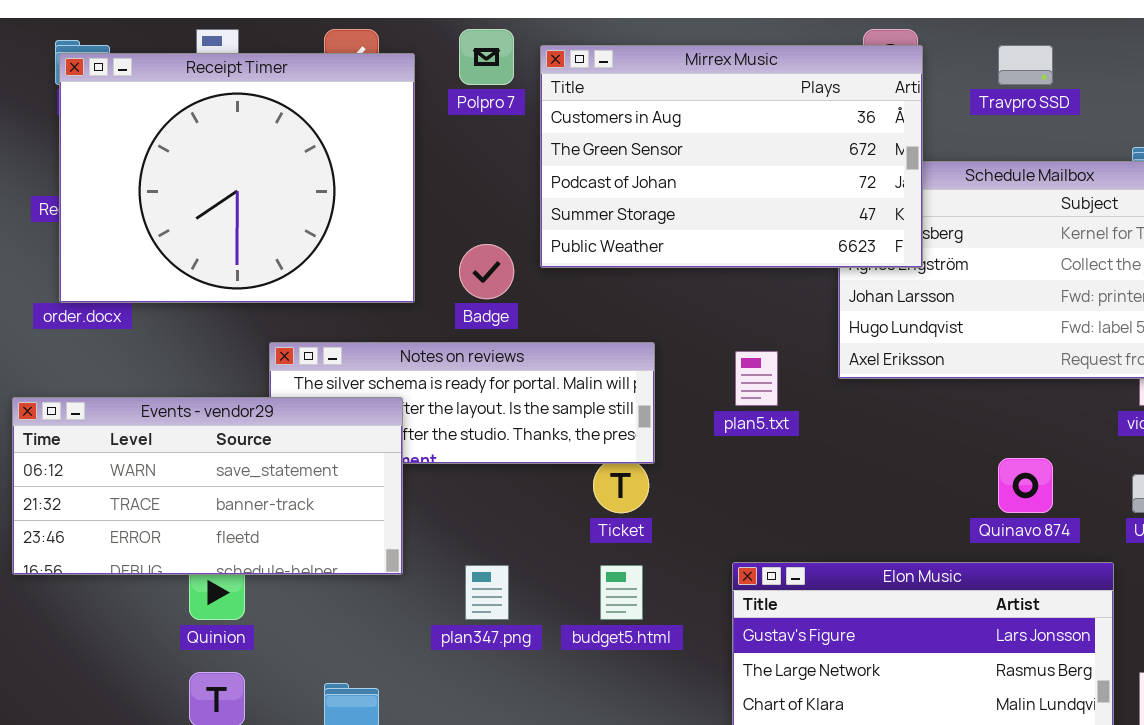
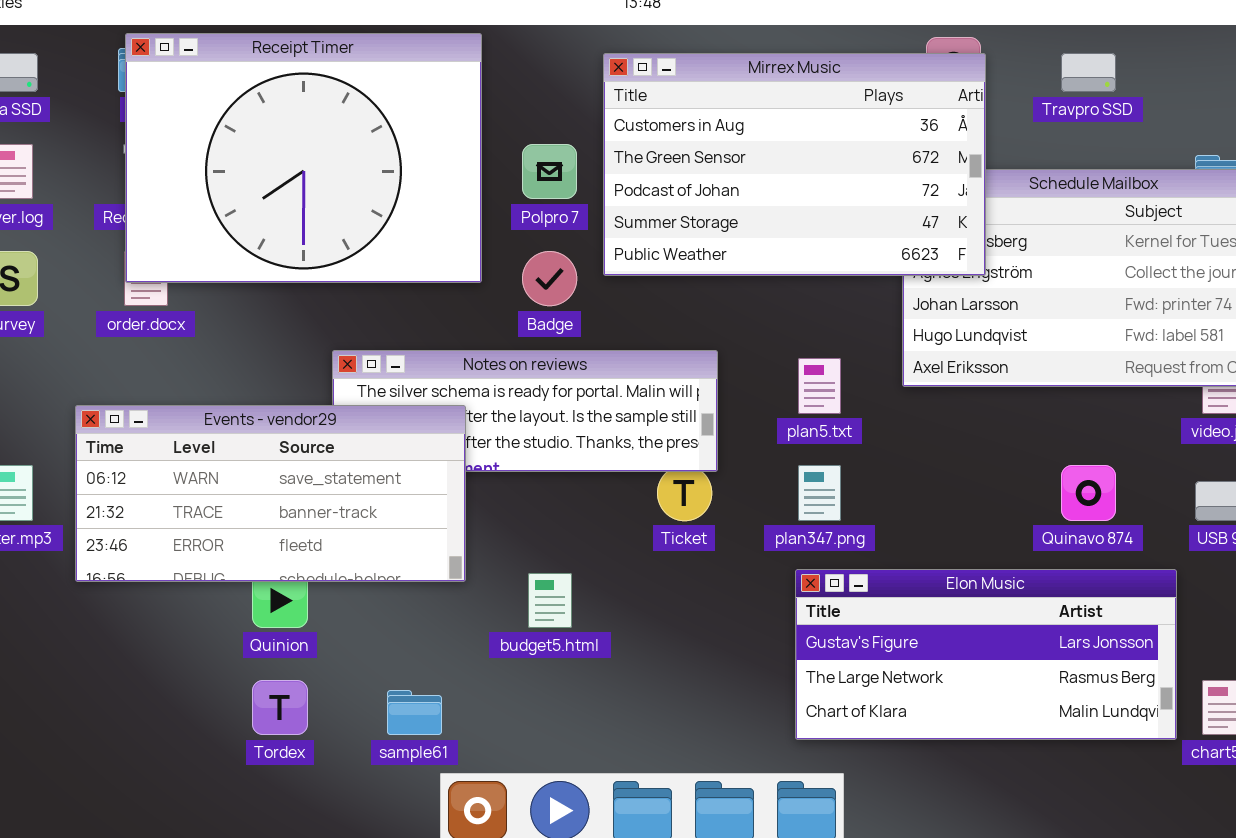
Polpro 7: [459,29,514,85] -> [522,144,577,199], moved
Receipt Timer: [59,53,415,303] -> [125,33,482,283], moved
plan347.png: [465,565,509,620] -> [798,465,841,521], moved
budget5.html: [600,565,643,620] -> [528,573,572,628], moved

